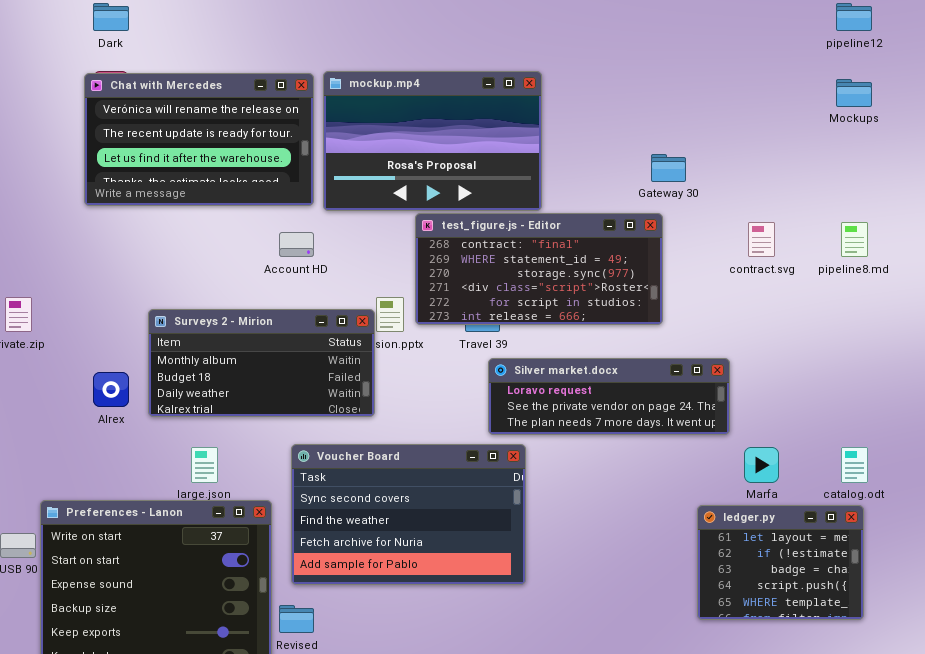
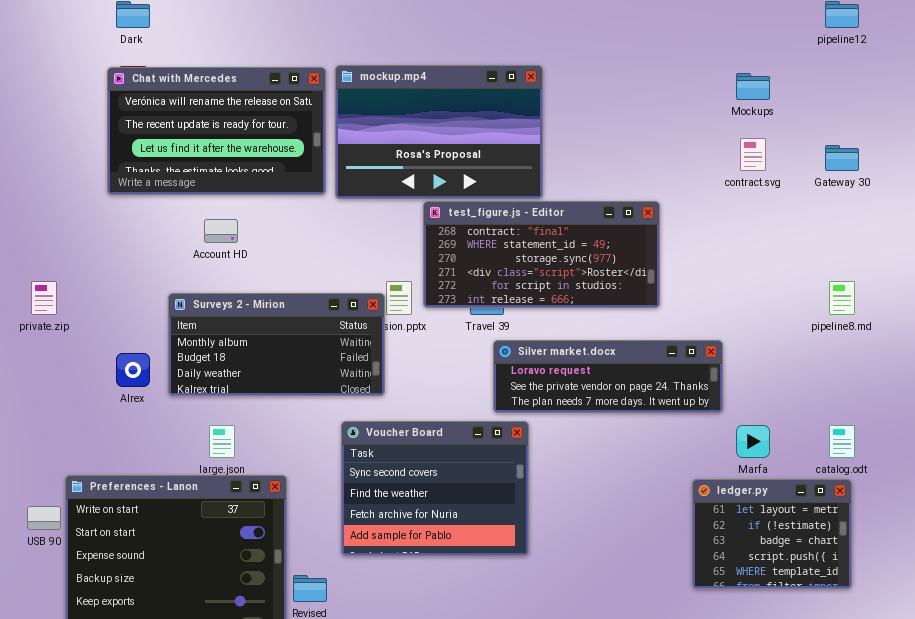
Mockups: [836,79,872,107] -> [736,73,770,100], moved
Gateway 30: [651,154,686,182] -> [825,145,859,171], moved
contract.svg: [748,222,775,257] -> [740,138,766,171], moved
pipeline8.md: [841,222,868,257] -> [829,281,855,315], moved
Account HD: [279,232,314,257] -> [204,219,238,243], moved
Voucher Board: [291,444,526,585] -> [341,421,529,556], resized

